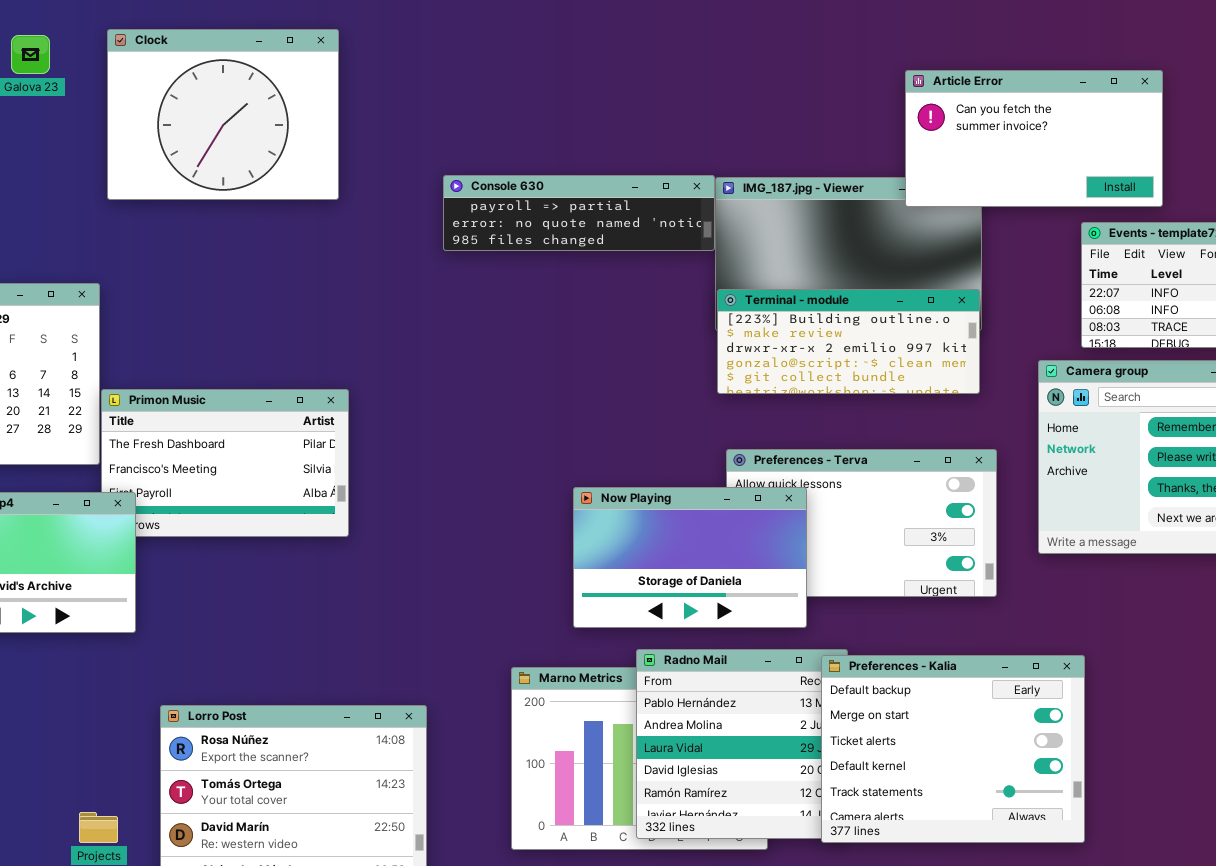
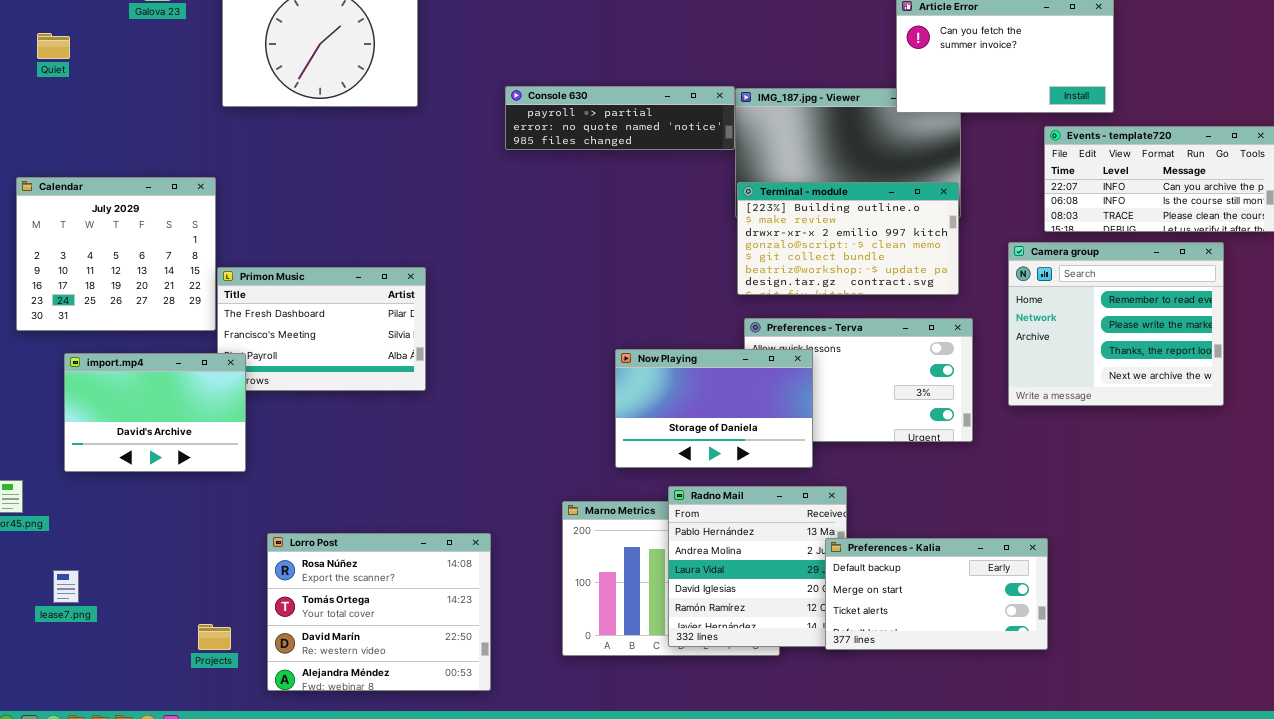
Terminal - module: [717,289,980,394] -> [737,182,959,295], resized
Preferences - Kalia: [821,655,1085,843] -> [825,538,1048,650], resized

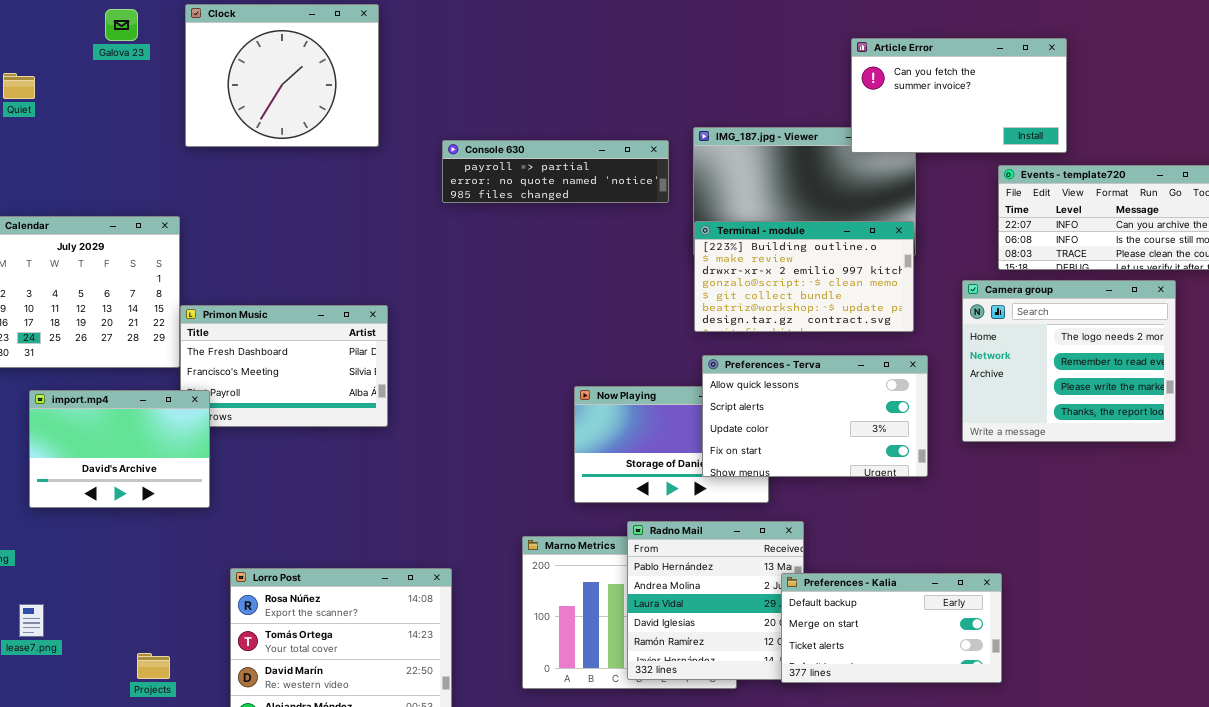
Console 630: [505,86,735,150] -> [442,140,669,203], moved
Camera group: [1008,242,1224,406] -> [962,280,1176,442], scrolled up 1 row
Preferences - Terva: [744,318,973,442] -> [702,355,928,477], raised
Projects: [198,624,231,650] -> [137,653,170,679], moved

